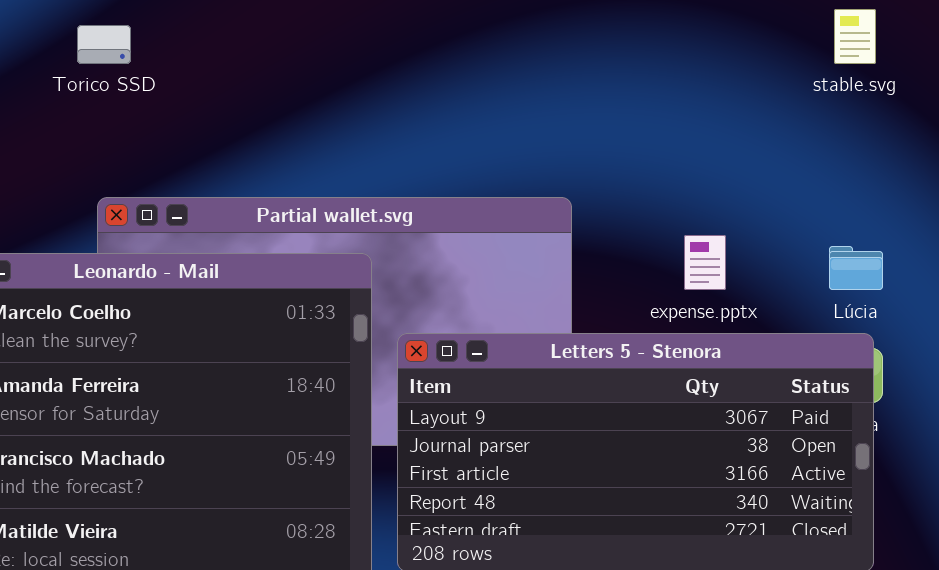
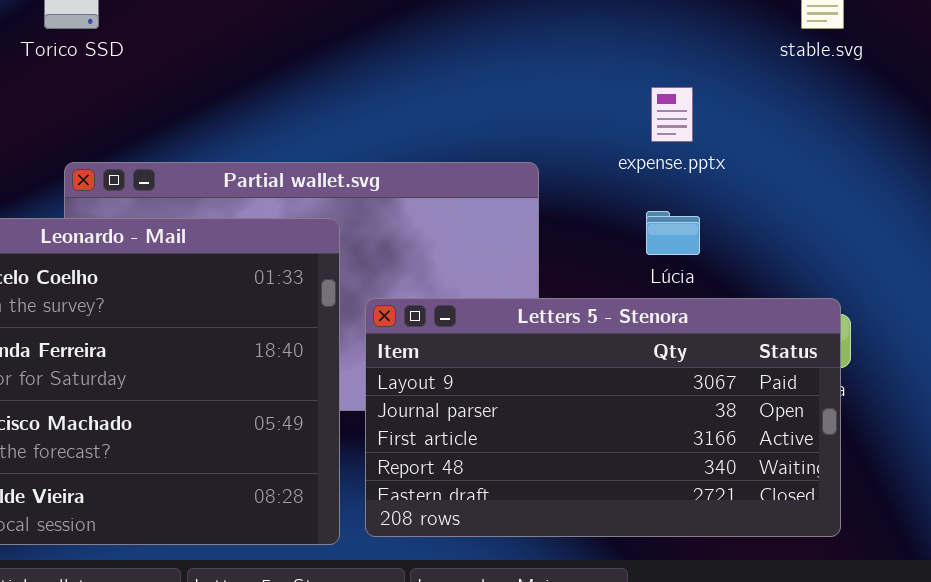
expense.pptx: [684,235,726,290] -> [651,87,693,142], moved
Lúcia: [829,246,883,290] -> [646,211,700,255], moved

